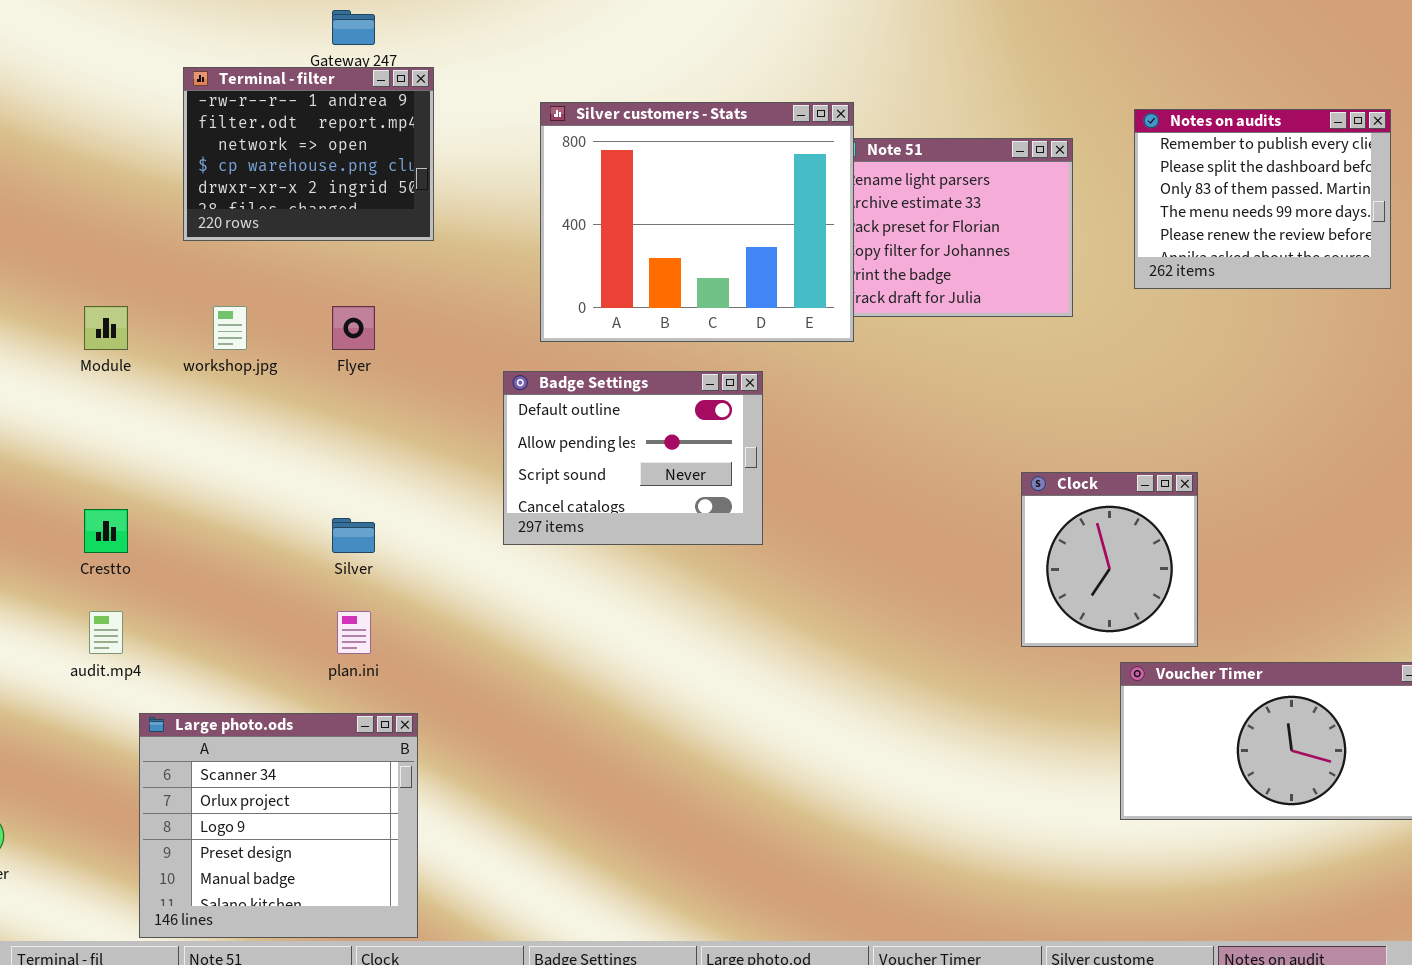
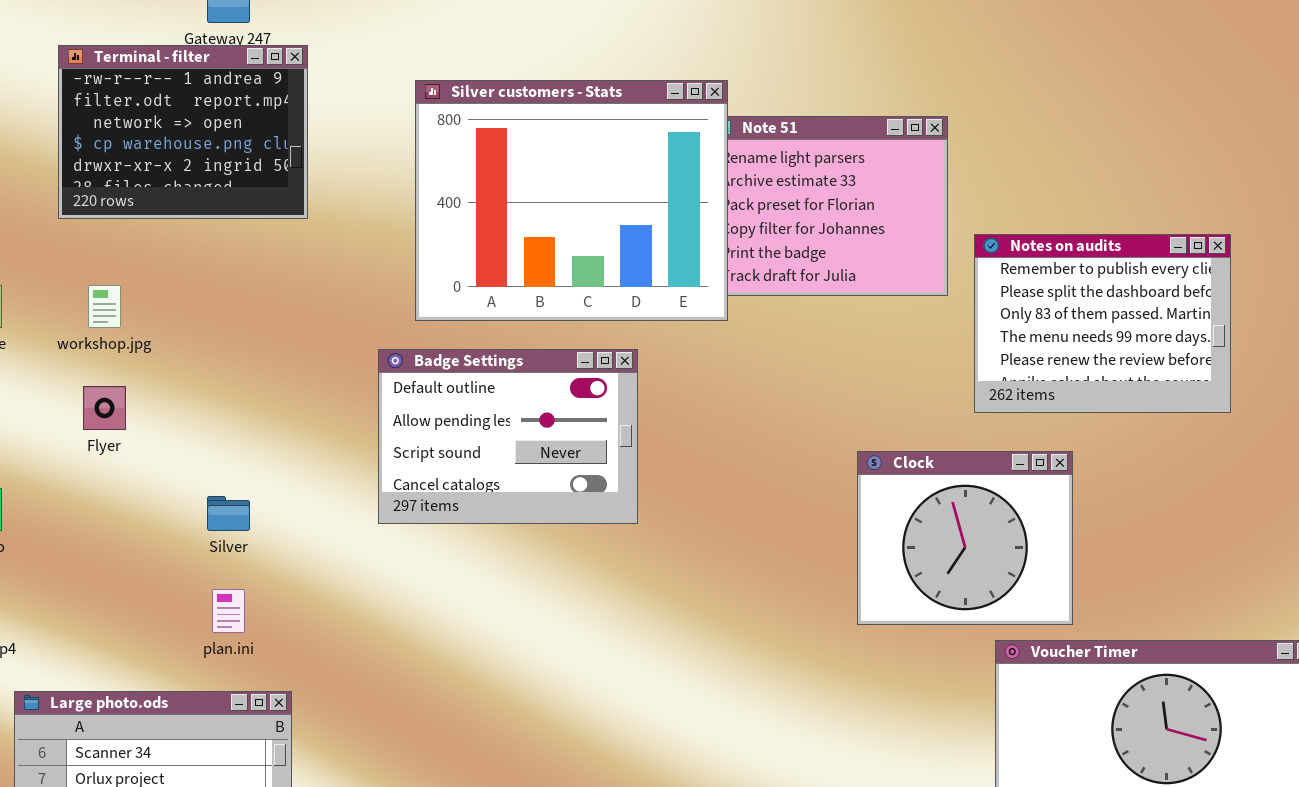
Notes on audits: [1134,109,1391,289] -> [974,234,1231,413], moved
Flyer: [332,306,375,350] -> [83,386,126,430], moved
Clock: [1021,472,1198,647] -> [857,451,1073,625], resized

